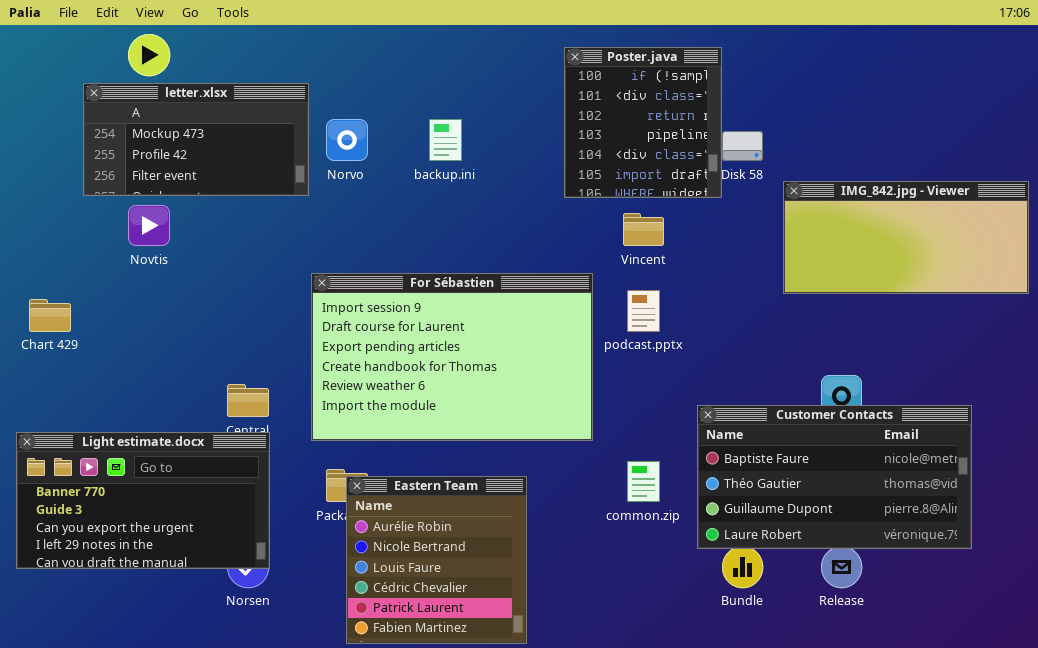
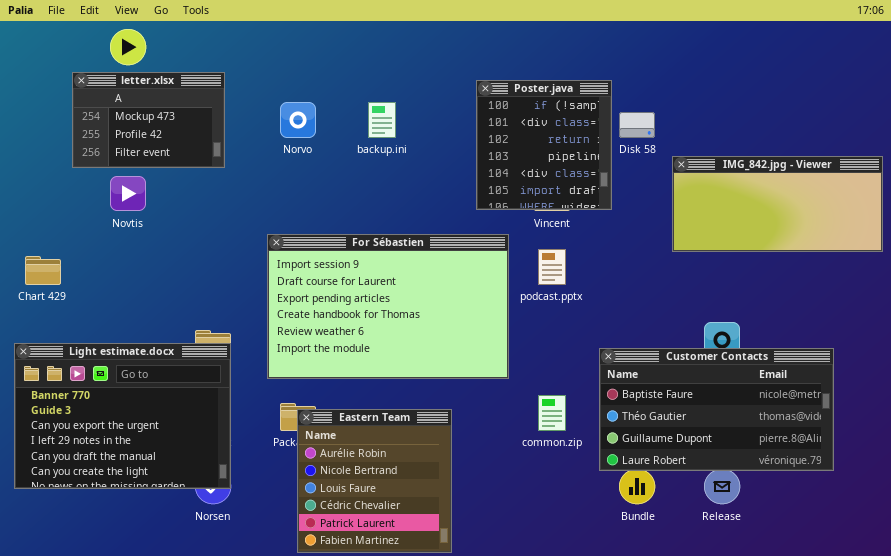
Poster.java: [564,47,722,198] -> [476,80,612,210], moved
letter.xlsx: [83,83,309,196] -> [72,72,225,168], resized
Light estimate.docx: [16,432,270,569] -> [14,343,231,489], resized

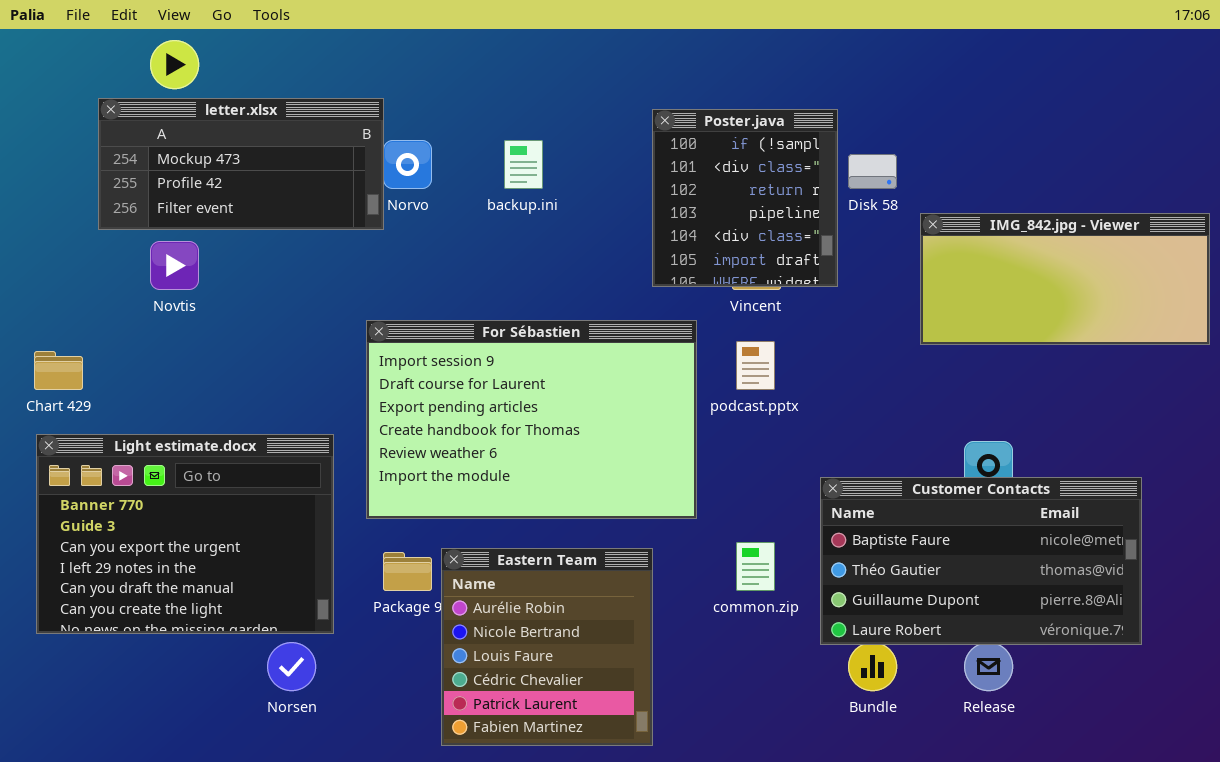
letter.xlsx: [72,72,225,168] -> [98,98,384,230], resized
Light estimate.docx: [14,343,231,489] -> [36,434,334,634], moved
Eastern Team: [297,409,452,553] -> [441,548,653,746], moved

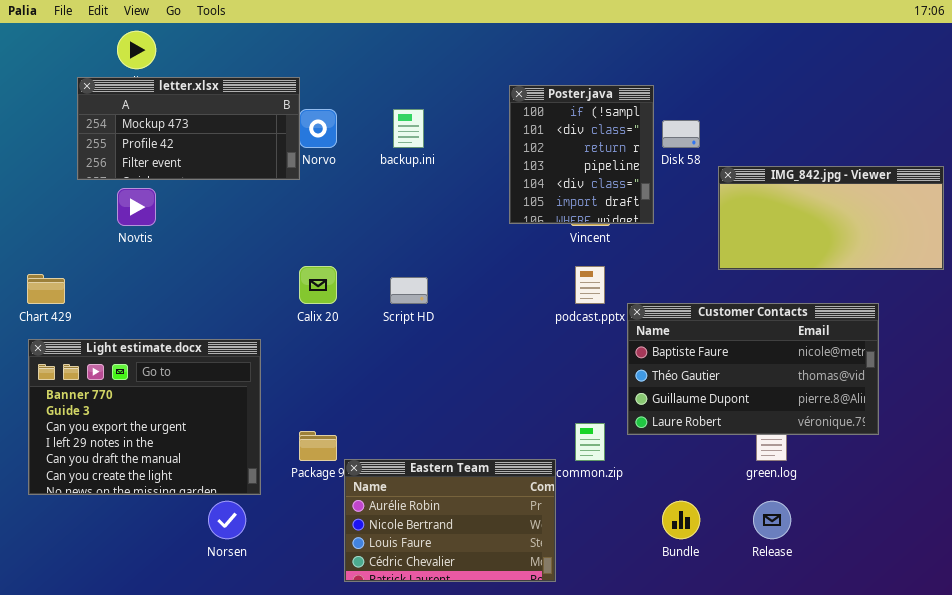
For Sébastien: [366,320,697,519] -> none, closed
Customer Contacts: [820,477,1142,645] -> [627,303,879,435], moved
Eastern Team: [441,548,653,746] -> [344,459,556,582], resized

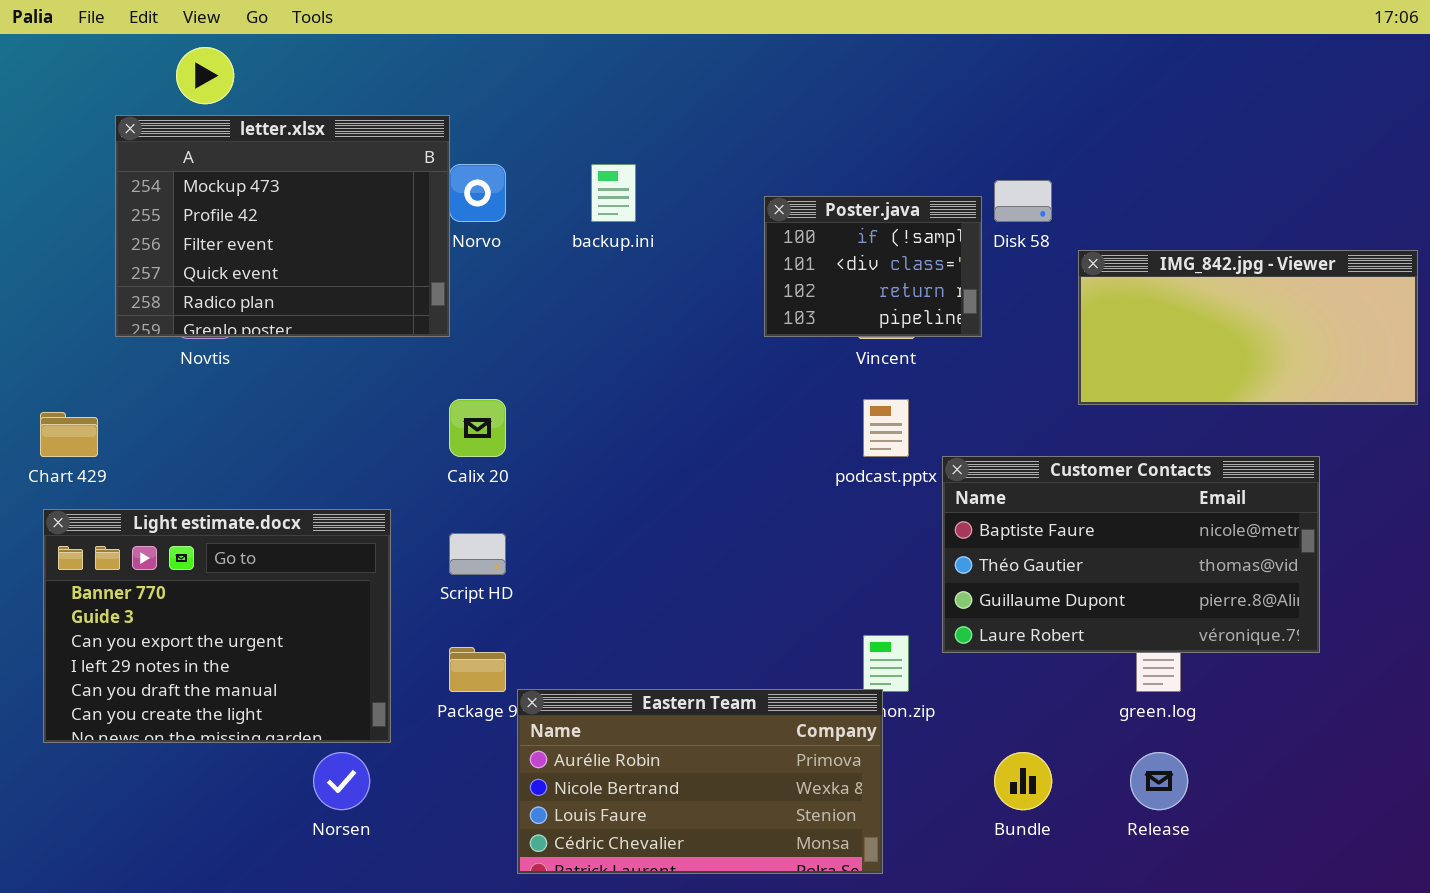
letter.xlsx: [77,77,300,180] -> [115,115,450,337], resized
Poster.java: [509,85,654,224] -> [764,196,982,337], resized
Script HD: [390,277,428,304] -> [449,533,506,575], moved
Eastern Team: [344,459,556,582] -> [517,689,883,874], resized

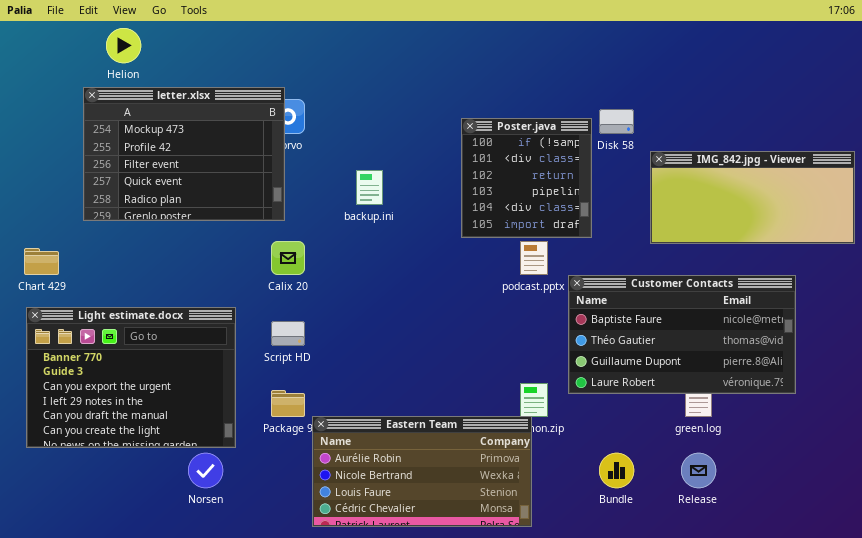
letter.xlsx: [115,115,450,337] -> [83,87,285,221], moved
backup.ini: [591,164,636,222] -> [356,170,383,205], moved
Poster.java: [764,196,982,337] -> [461,118,592,238], resized

